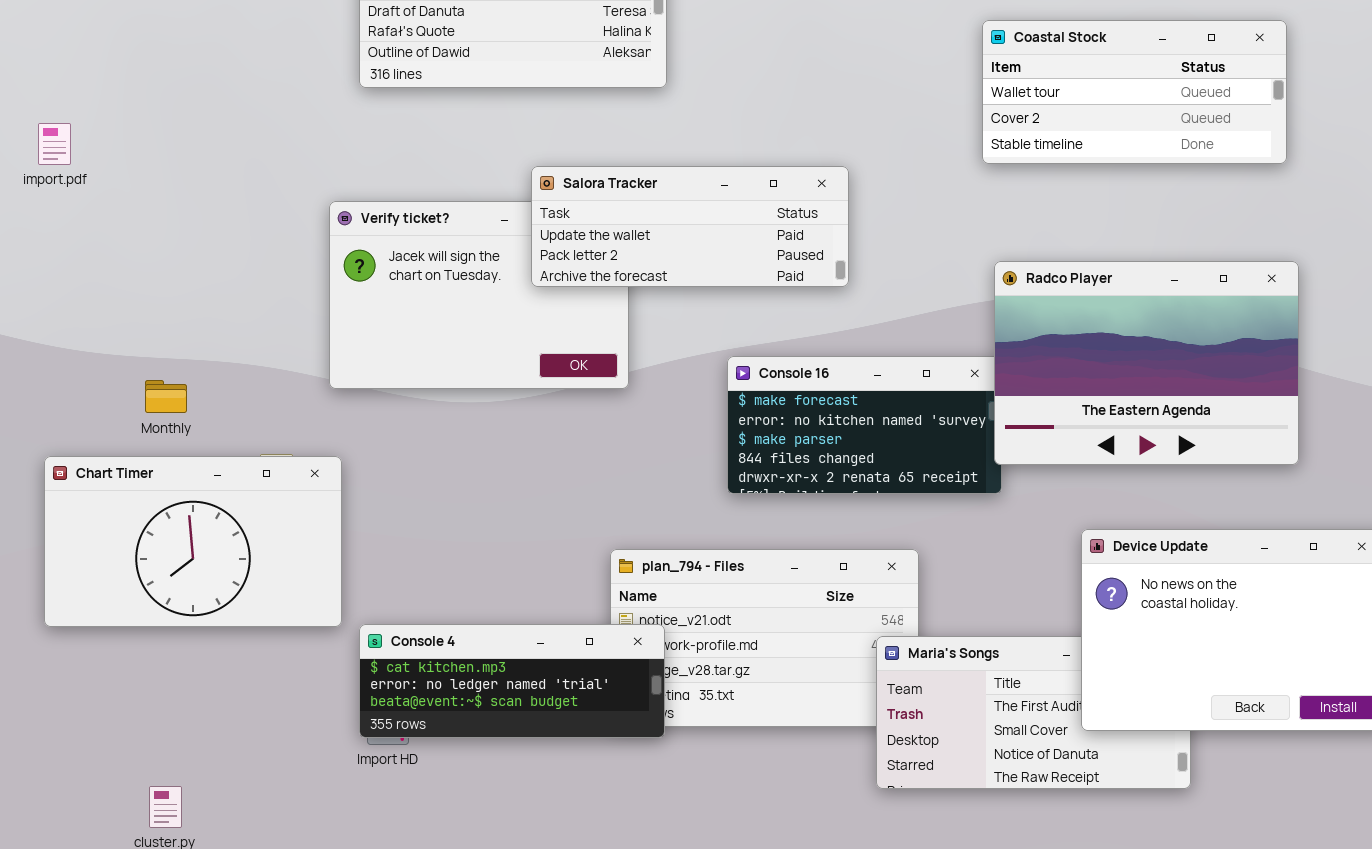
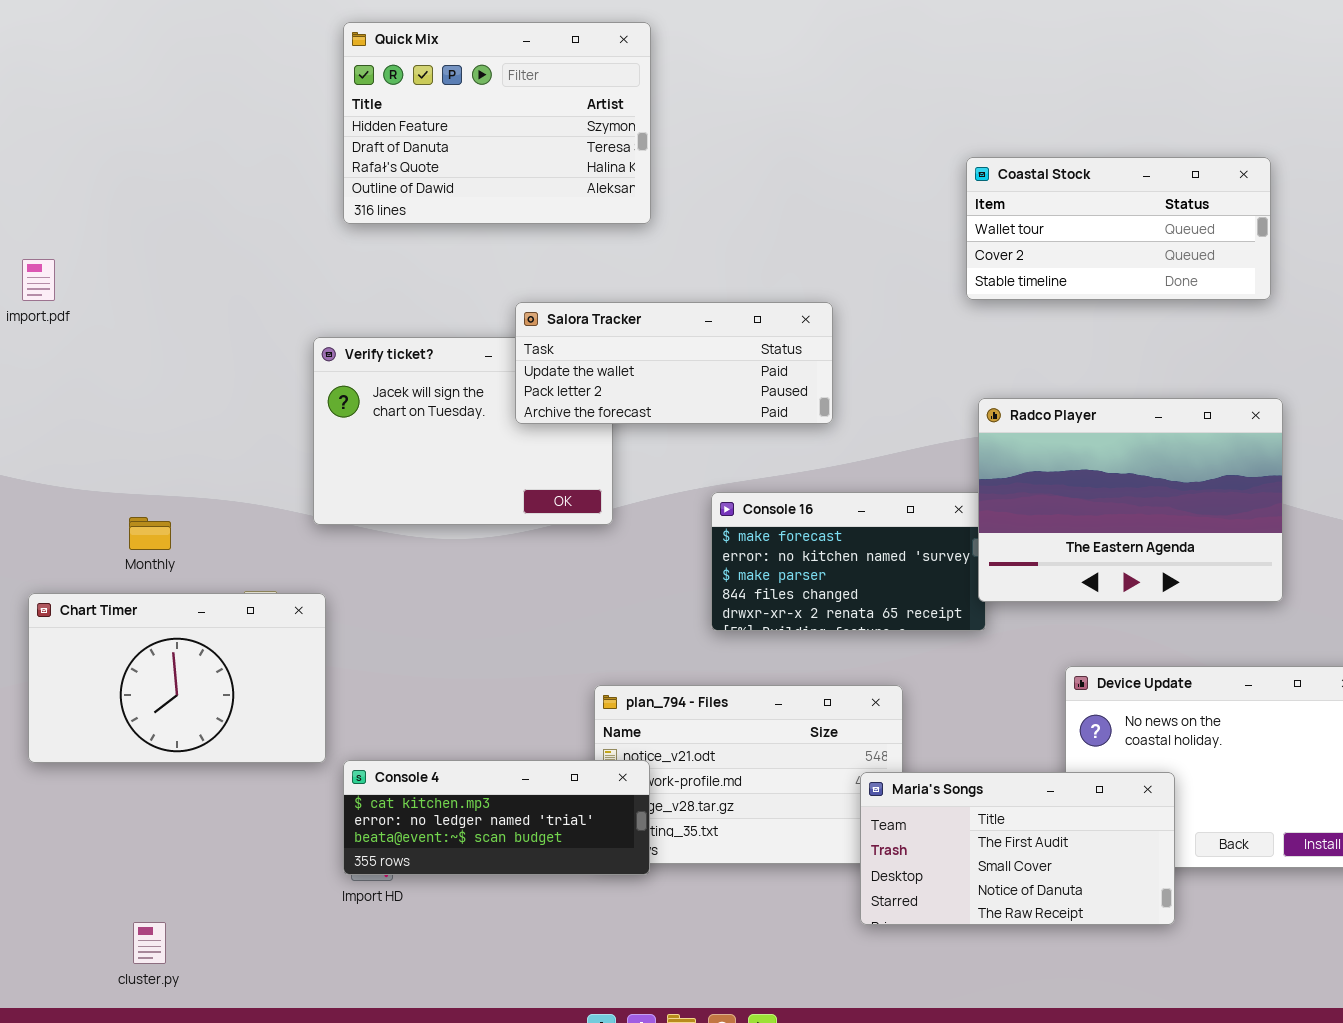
Maria's Songs: [876,636,1191,789] -> [860,772,1175,925], raised

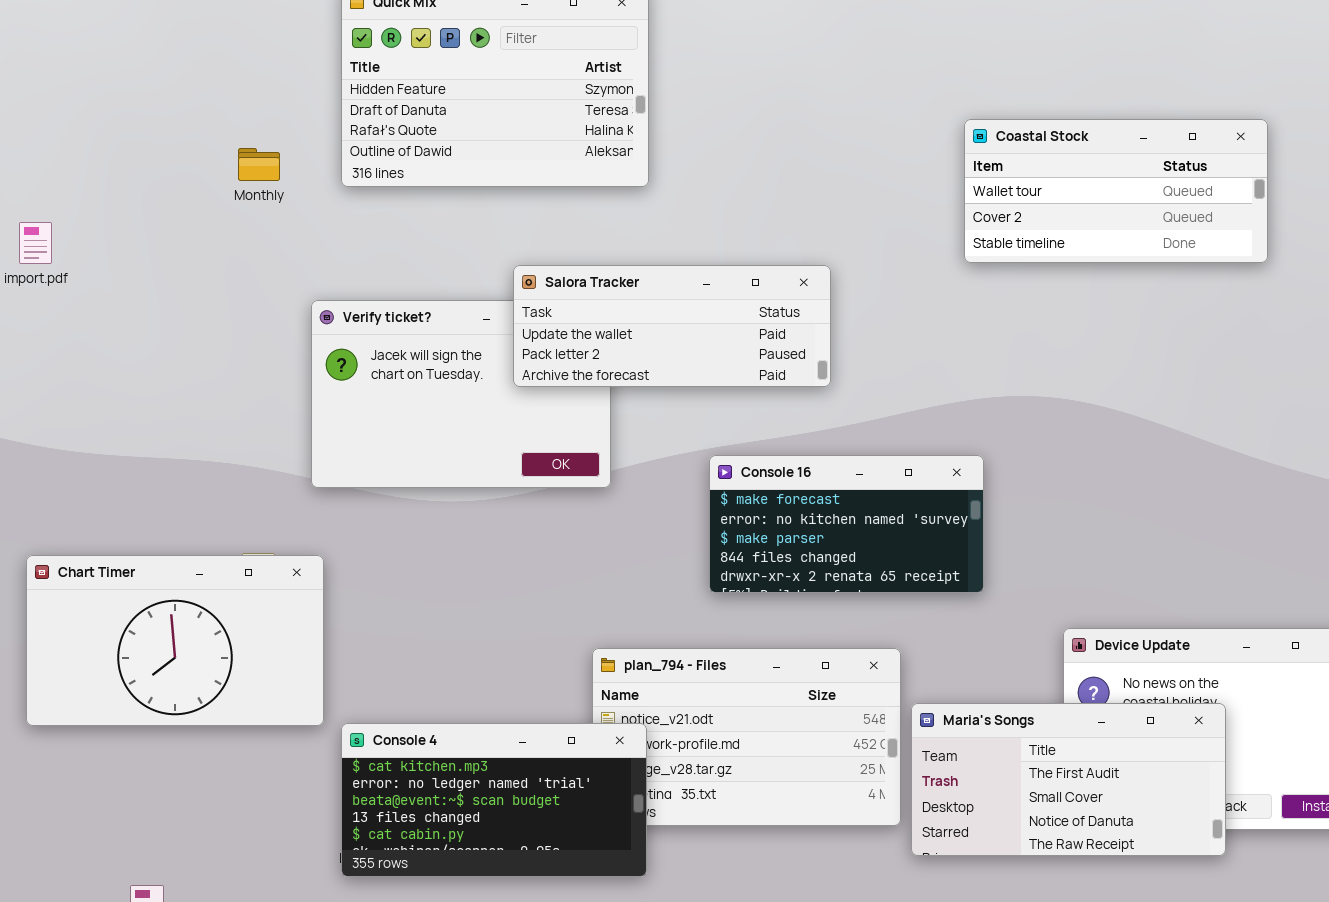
Radco Player: [978,398,1283,602] -> none, closed
Monthly: [129,517,171,550] -> [238,148,280,181], moved
Console 4: [343,760,650,875] -> [341,723,647,877], resized
Maria's Songs: [860,772,1175,925] -> [911,703,1226,856], moved

